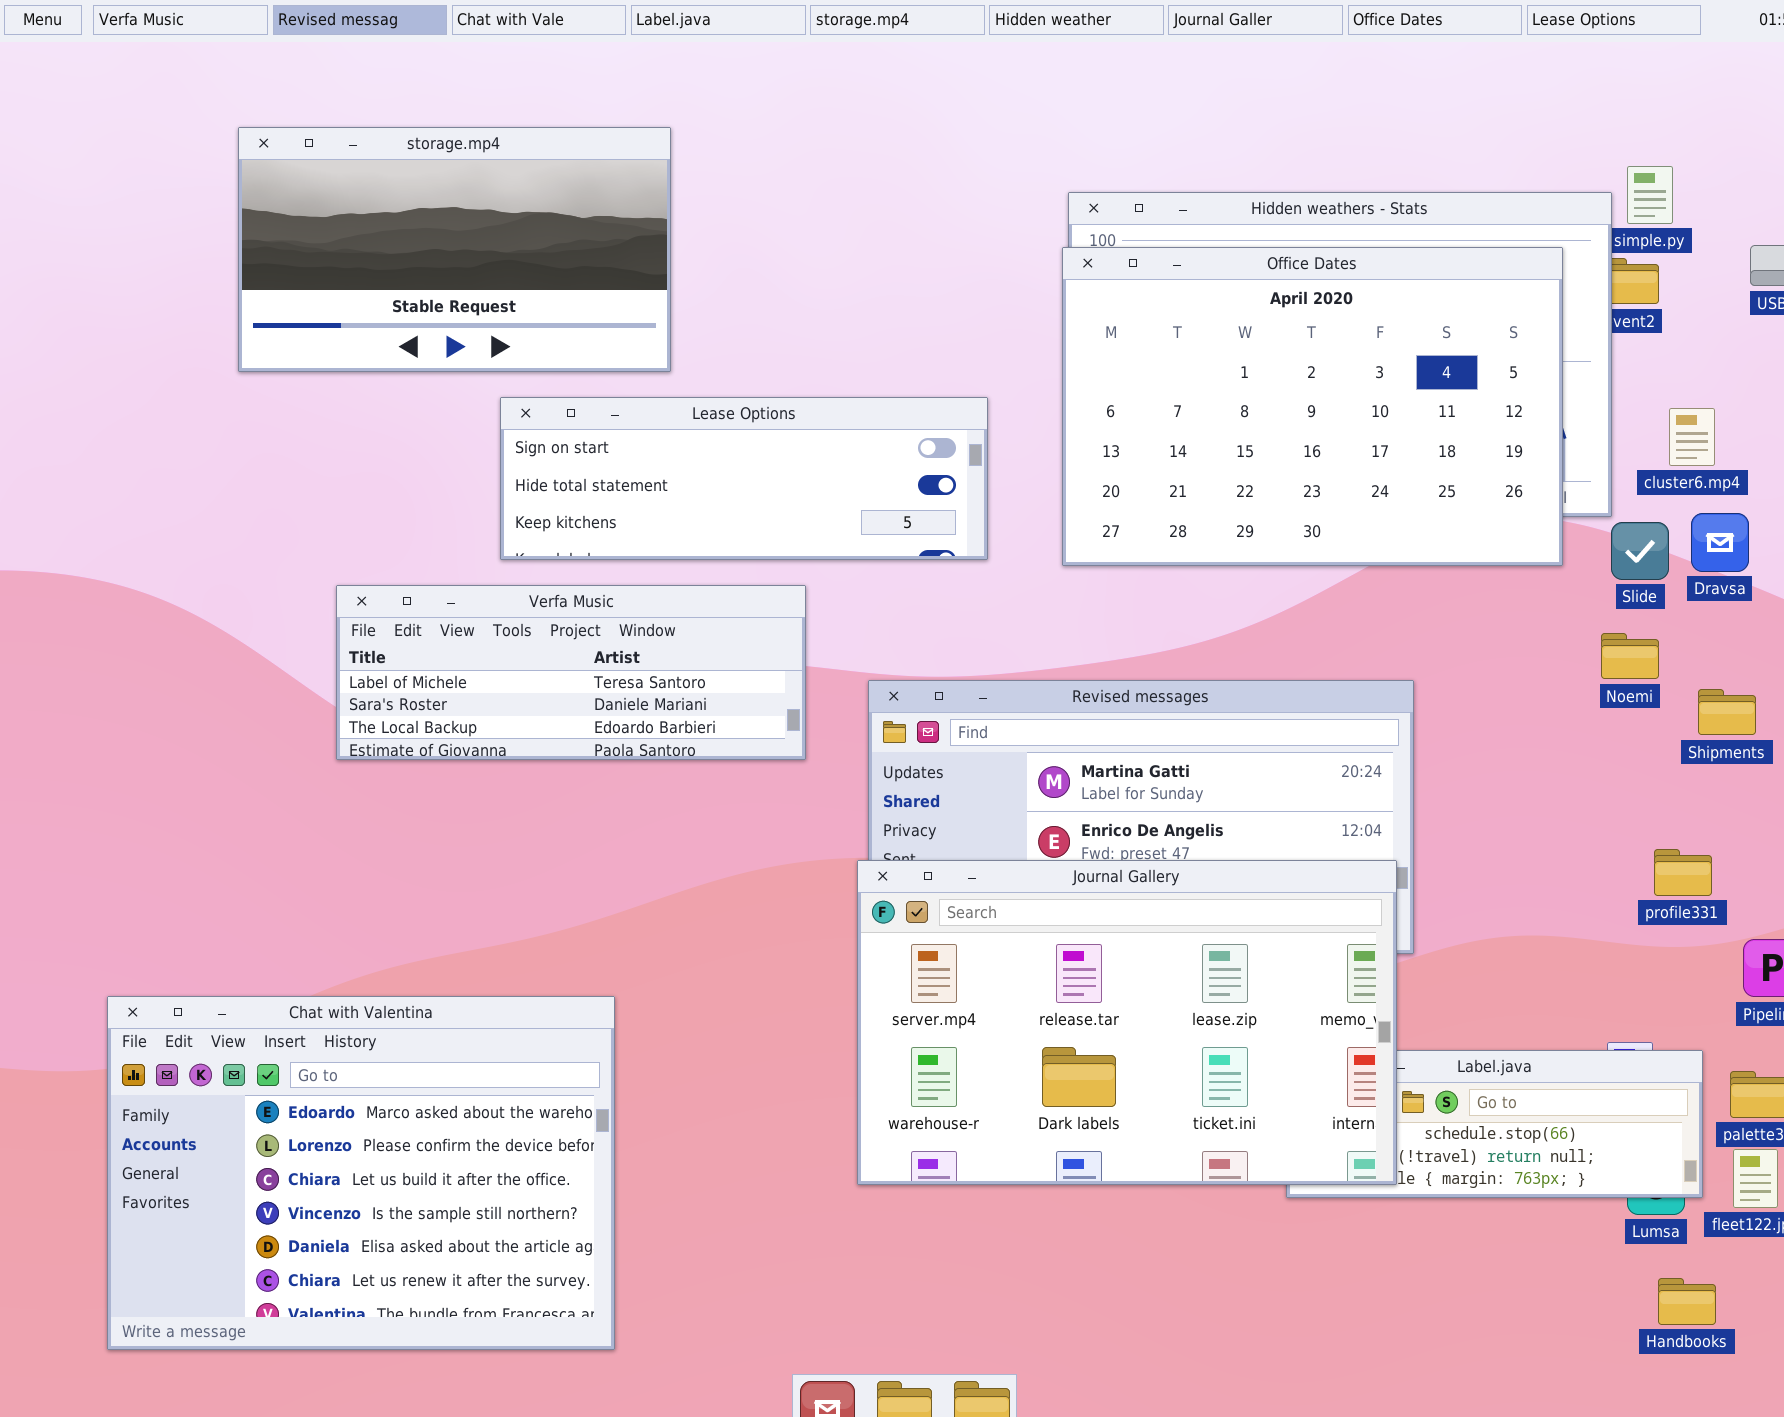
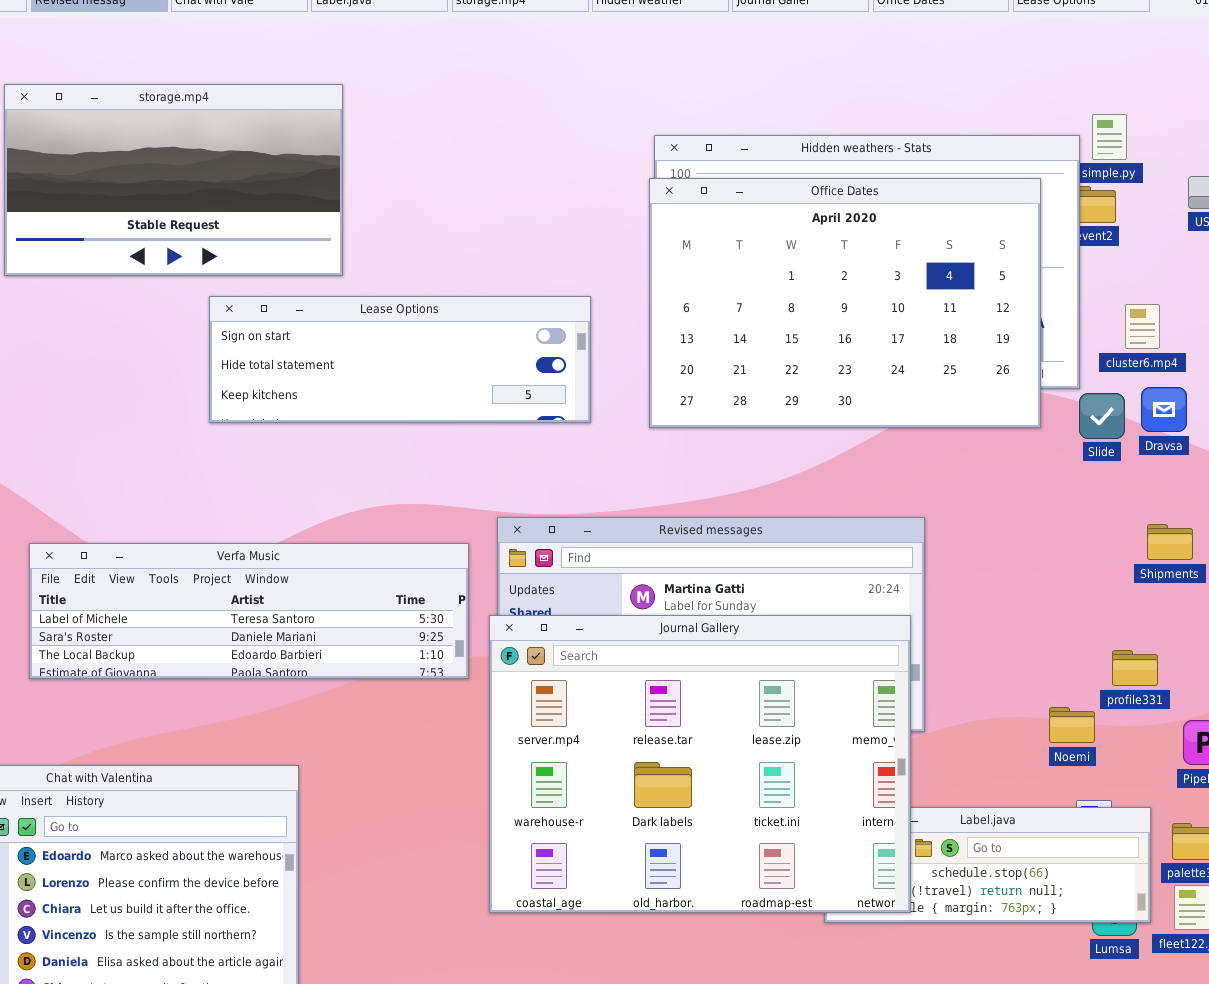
Verfa Music: [336,585,806,760] -> [29,543,469,679], moved, resized
Noemi: [1601,633,1659,679] -> [1049,707,1095,743], moved
Journal Gallery: [857,860,1397,1185] -> [489,615,911,913], resized

